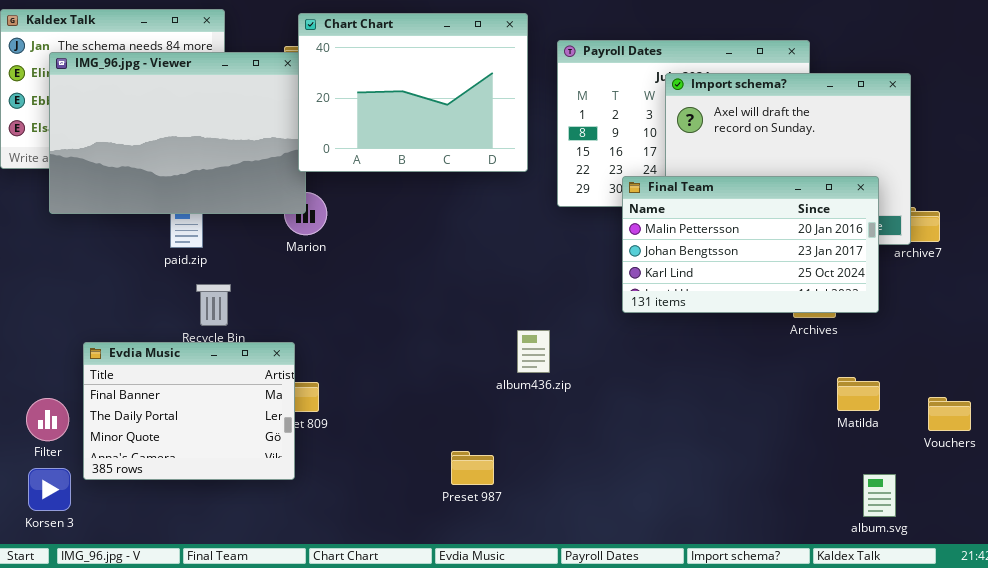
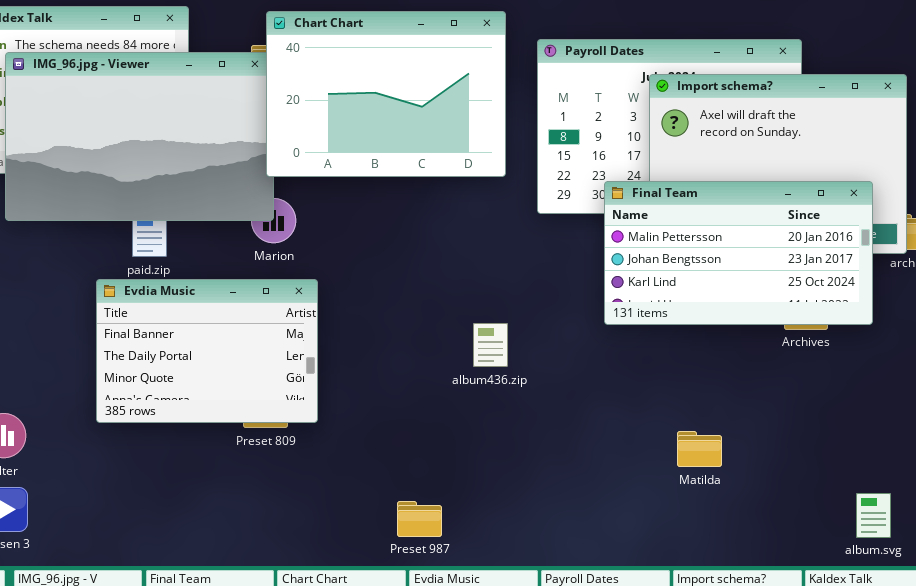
album436.zip: [517,330,550,373] -> [473,323,508,367], moved
Evdia Music: [83,342,295,480] -> [96,279,318,423], moved
Matilda: [837,377,880,411] -> [677,431,722,467], moved
Preset 987: [451,451,494,485] -> [397,501,442,537], moved

